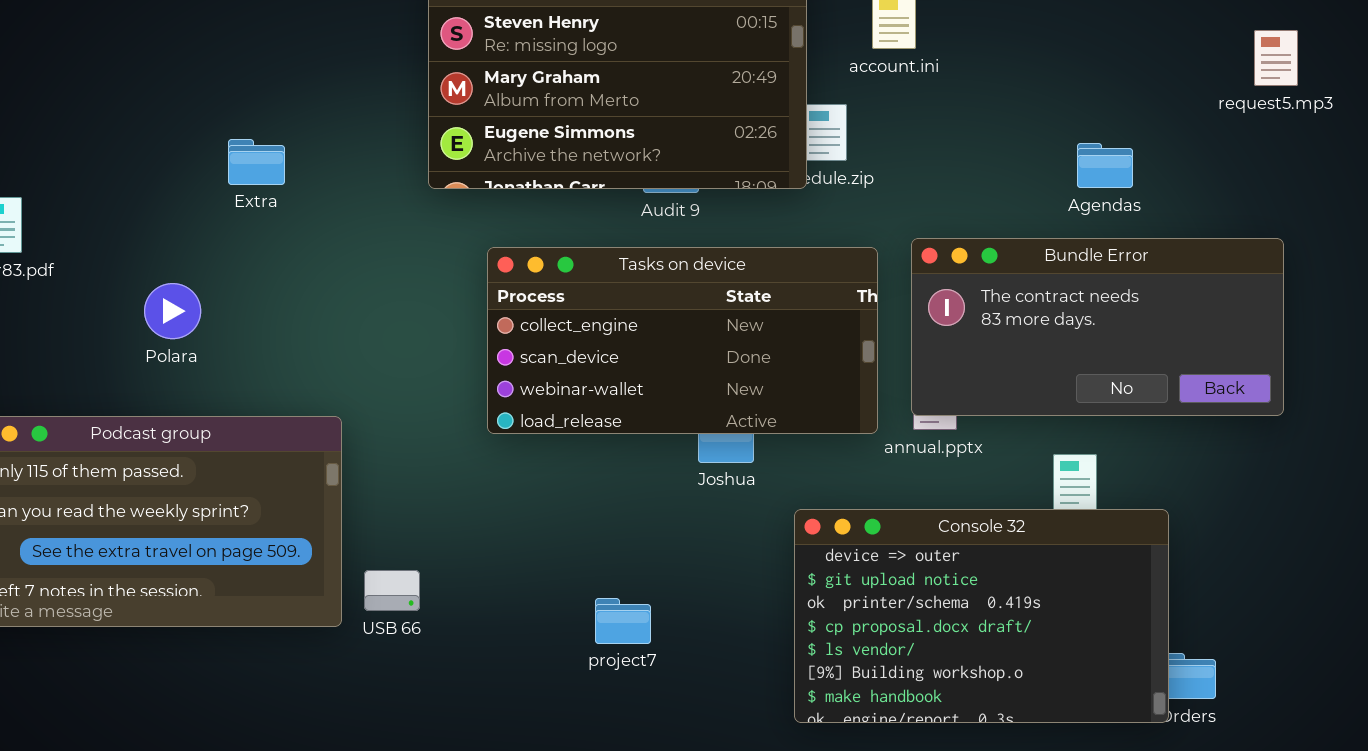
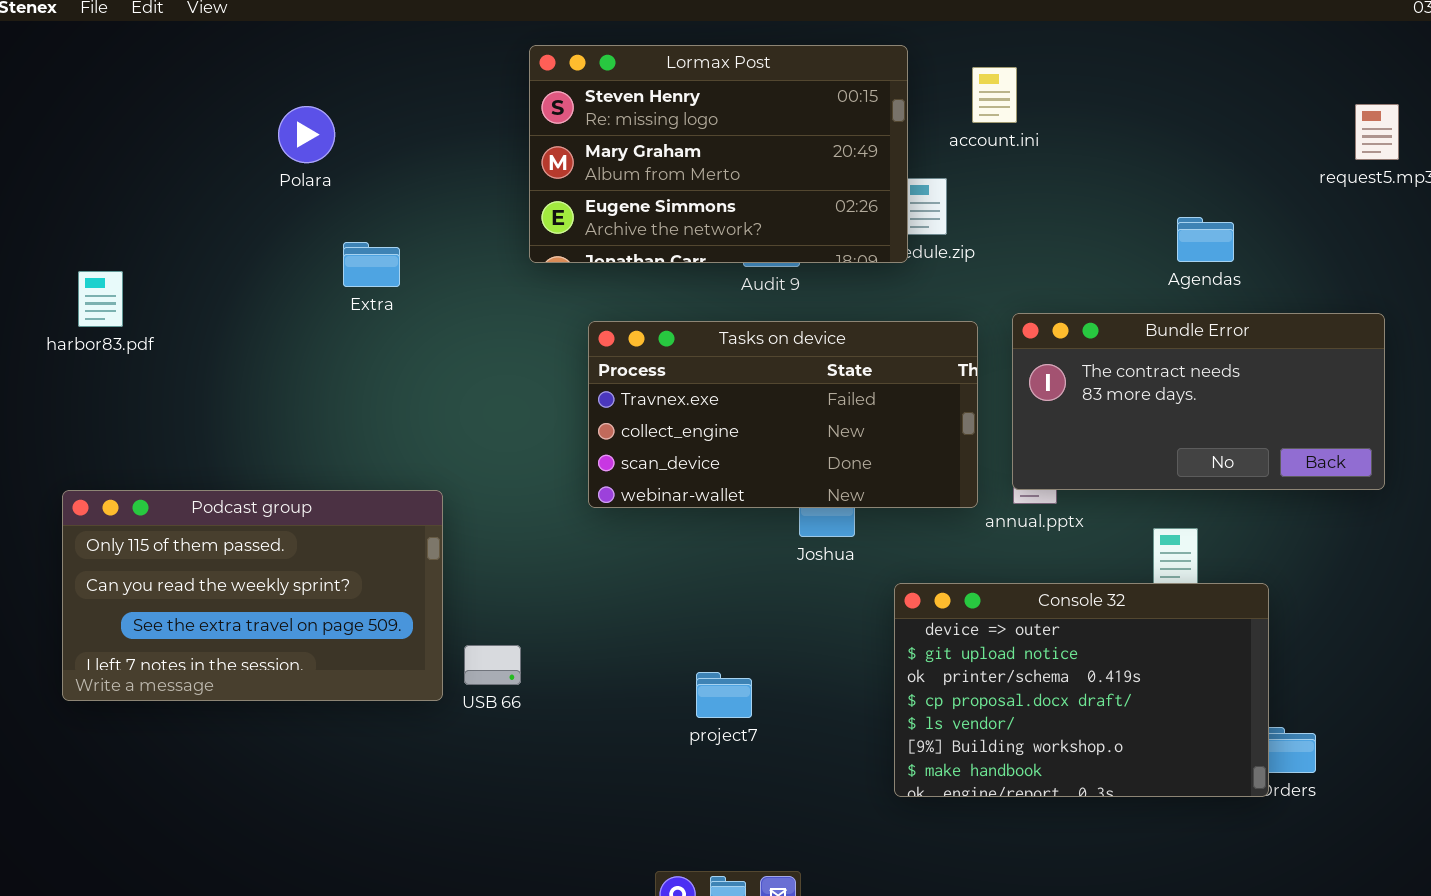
Extra: [228,139,285,185] -> [343,242,400,287], moved
Tasks on device: [487,247,878,434] -> [588,321,978,508], scrolled up 1 row
Polara: [144,283,201,339] -> [278,106,335,163], moved

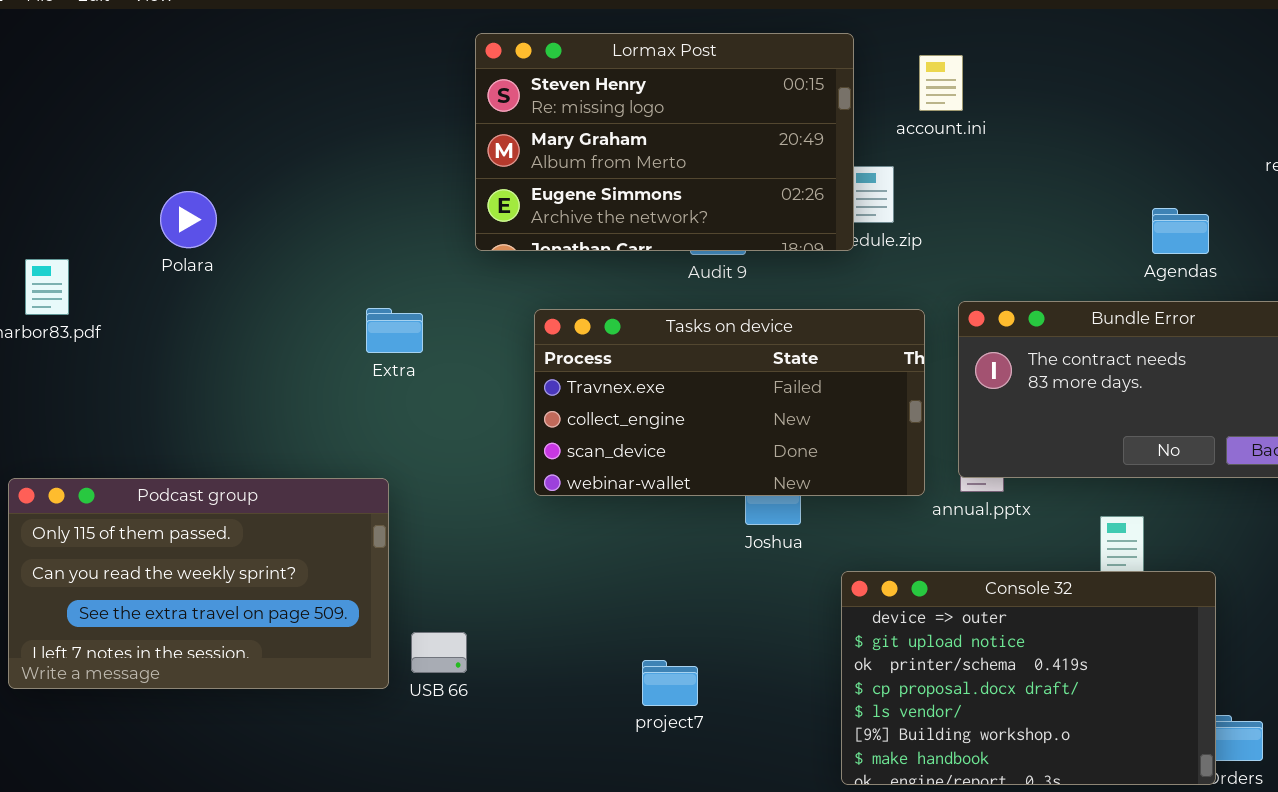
Polara: [278,106,335,163] -> [160,191,217,248], moved
Agendas: [1177,217,1234,262] -> [1152,208,1209,254], moved
Extra: [343,242,400,287] -> [366,308,423,353], moved

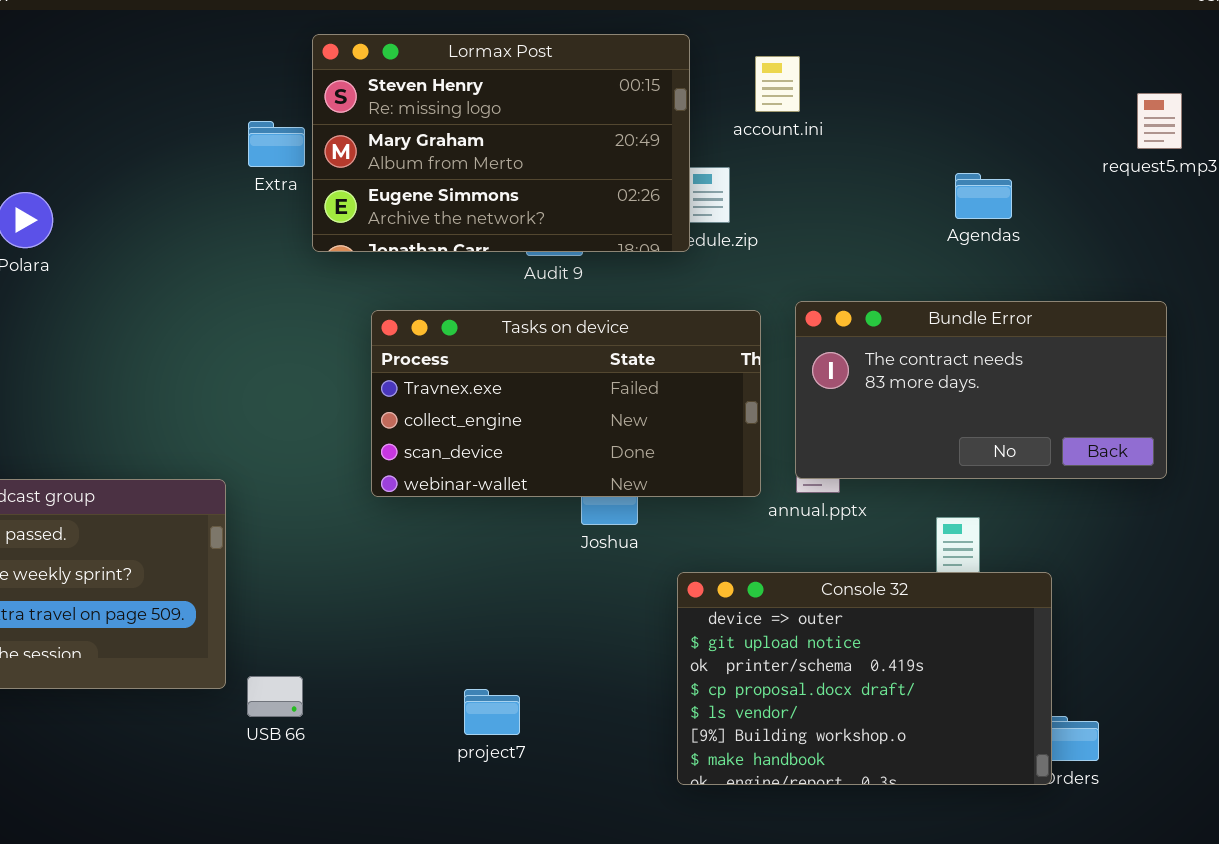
Agendas: [1152,208,1209,254] -> [955,173,1012,219], moved
Extra: [366,308,423,353] -> [248,121,305,167], moved
USB 66: [411,632,467,673] -> [247,676,303,717], moved
project7: [642,660,698,706] -> [464,689,520,735], moved

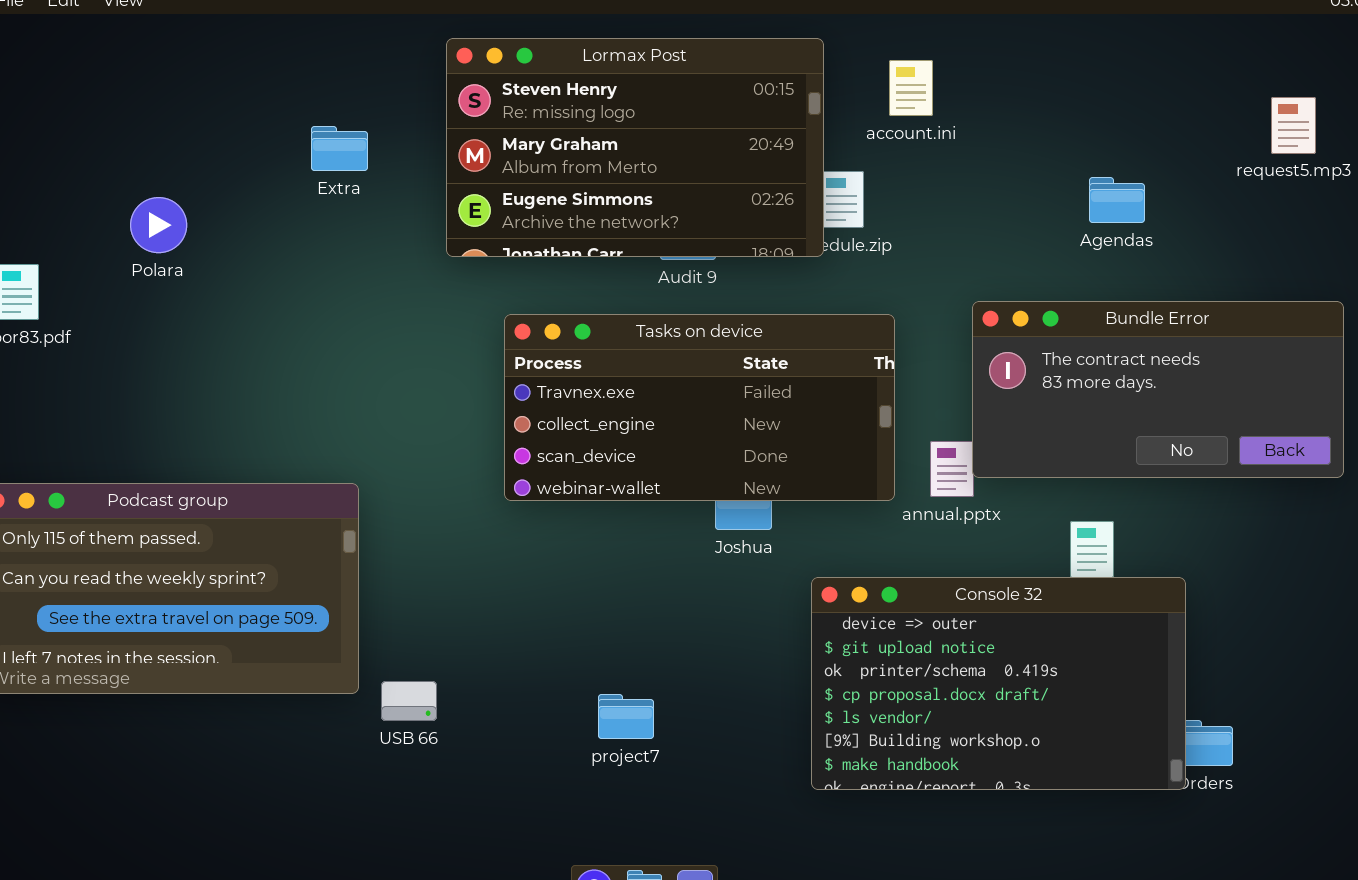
Extra: [248,121,305,167] -> [311,126,368,171], moved
Bundle Error: [795,301,1167,479] -> [972,301,1344,478], moved

